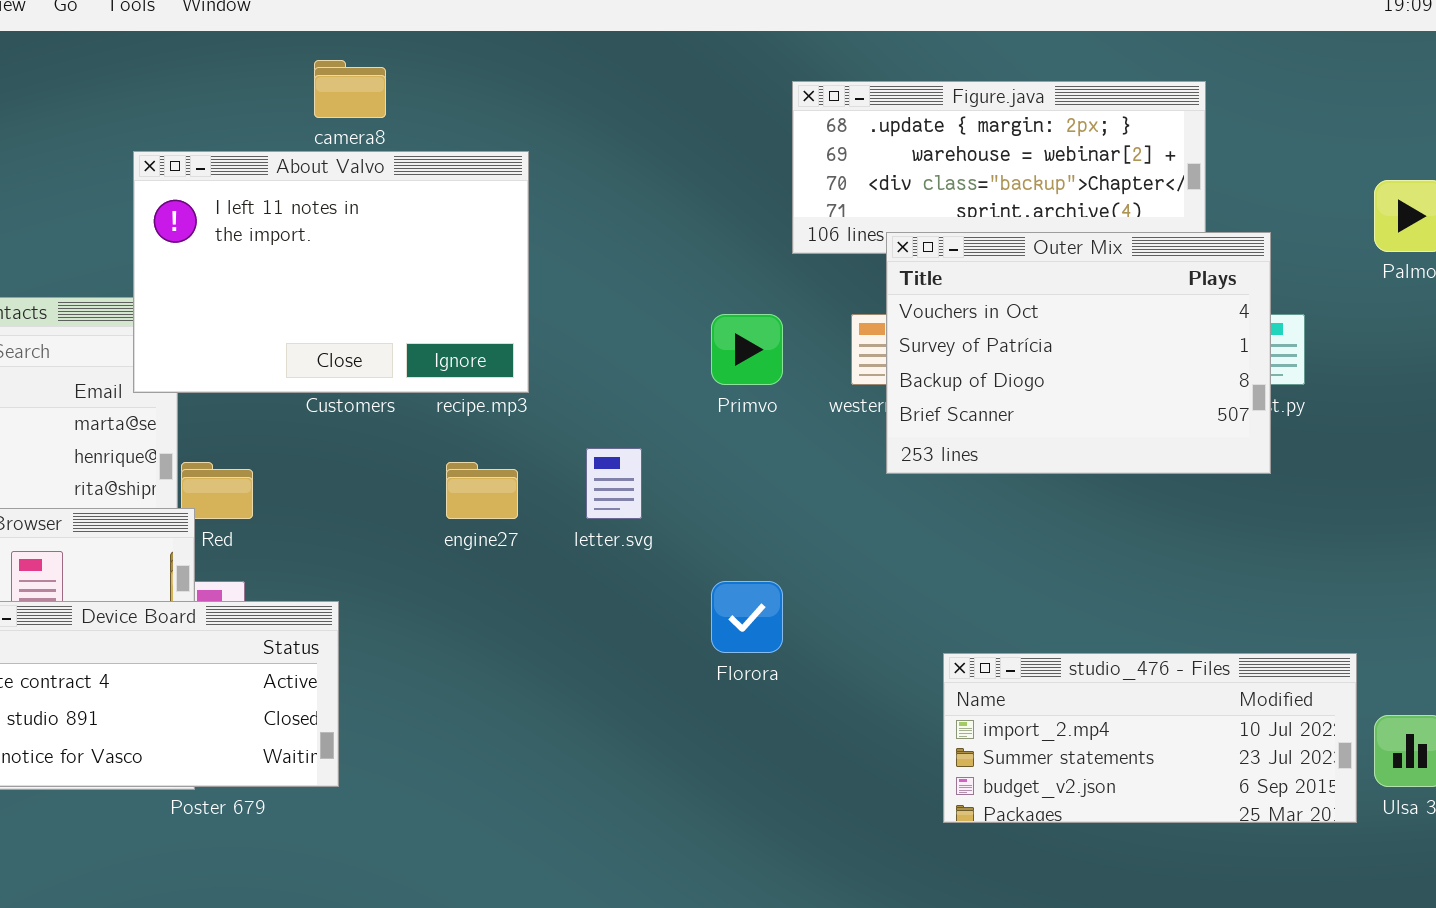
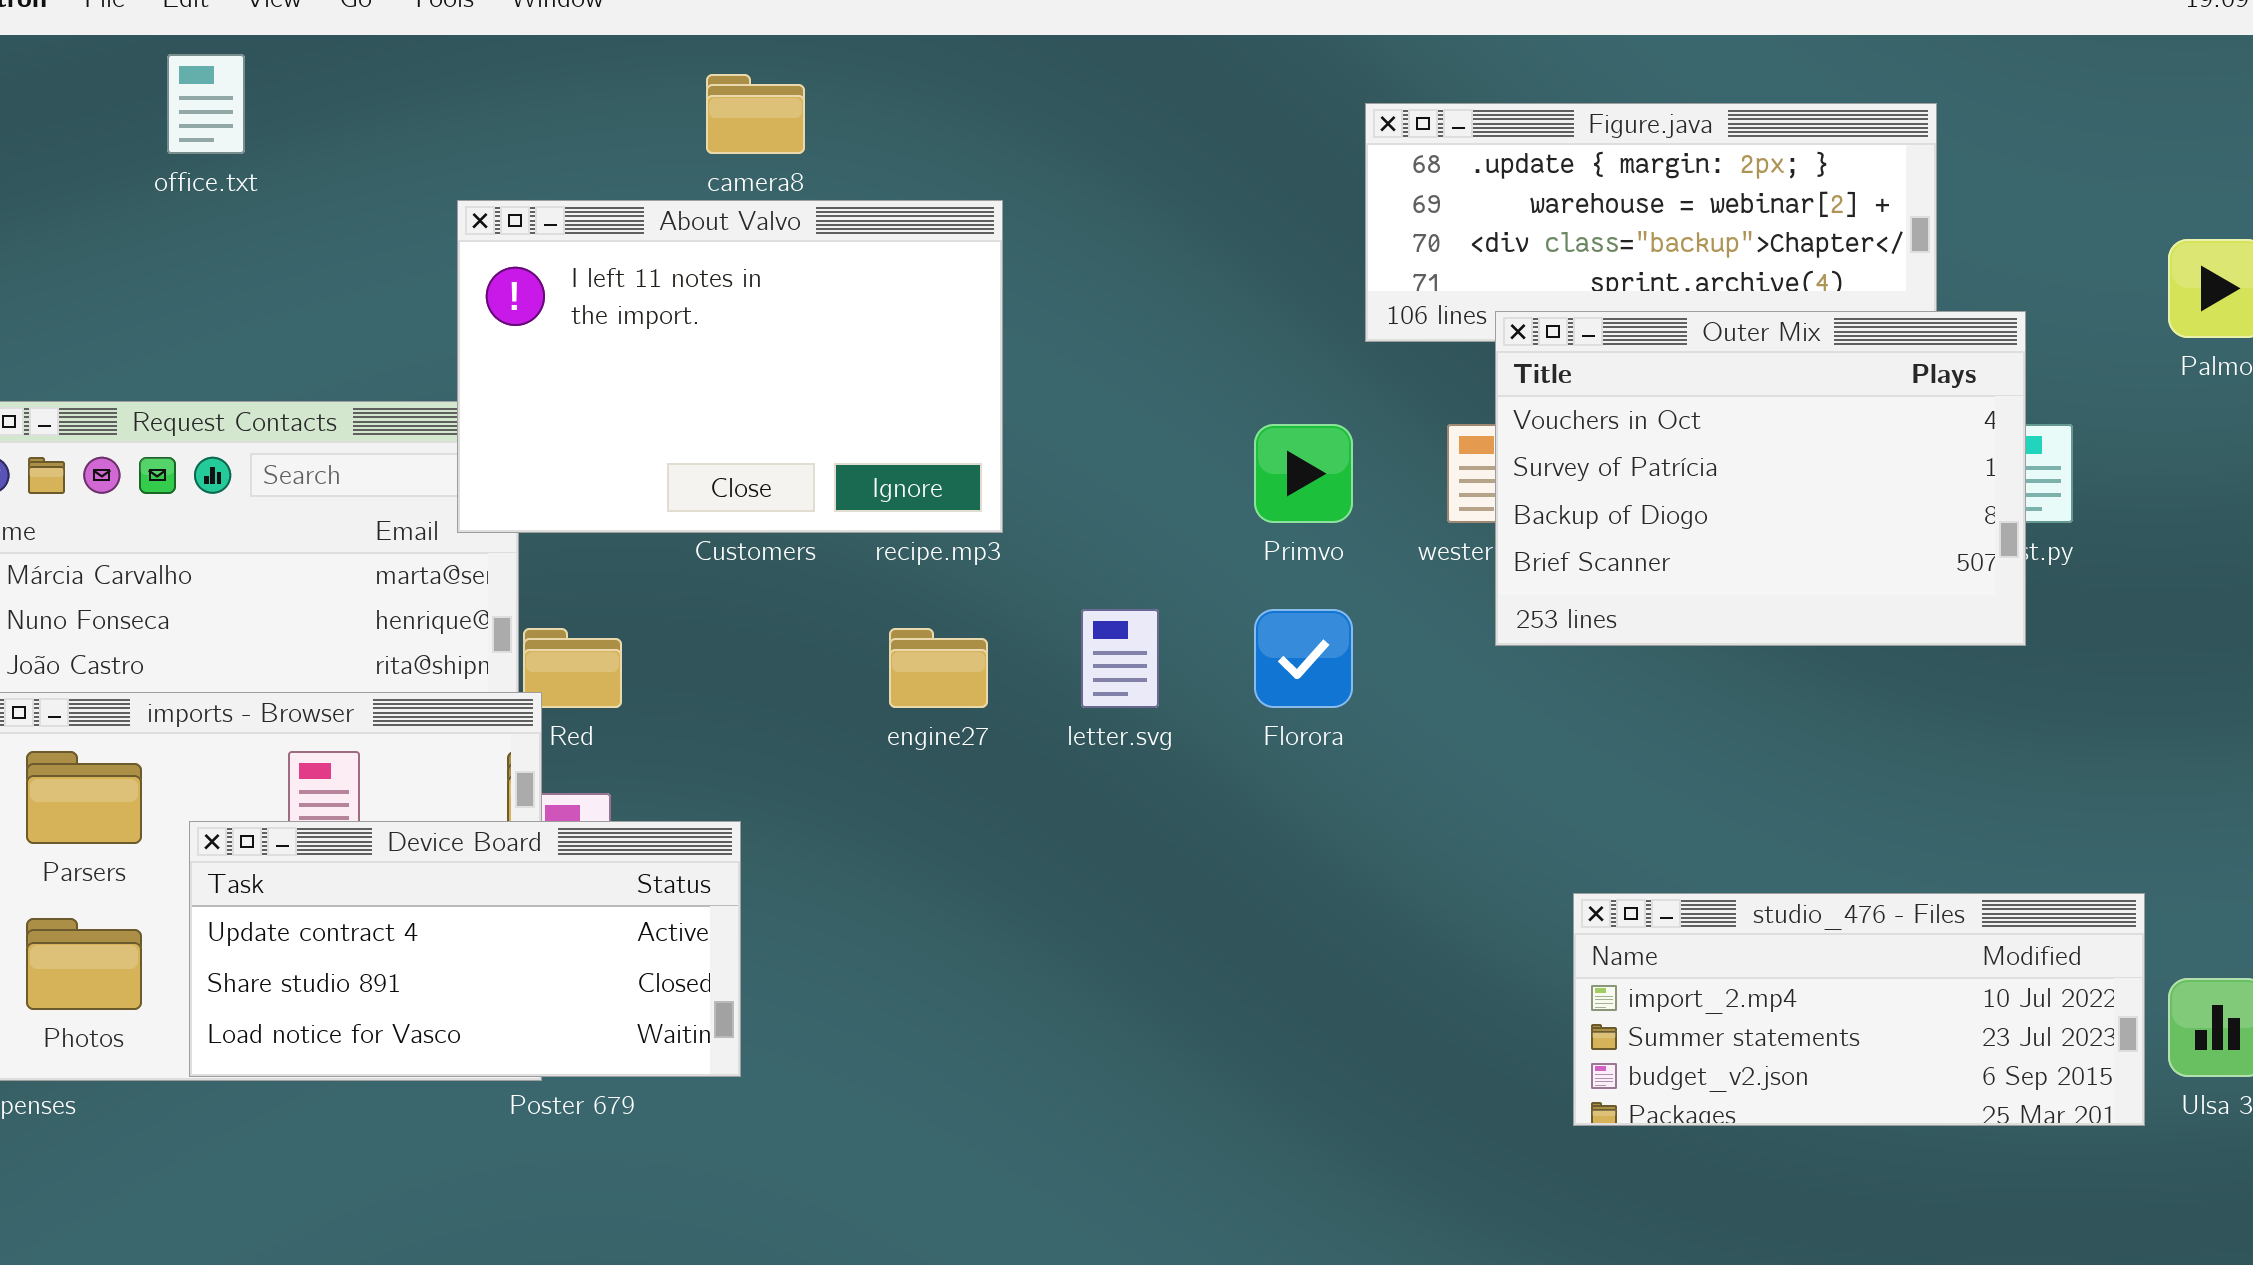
Florora: [711,581,783,653] -> [1254,609,1353,708], moved

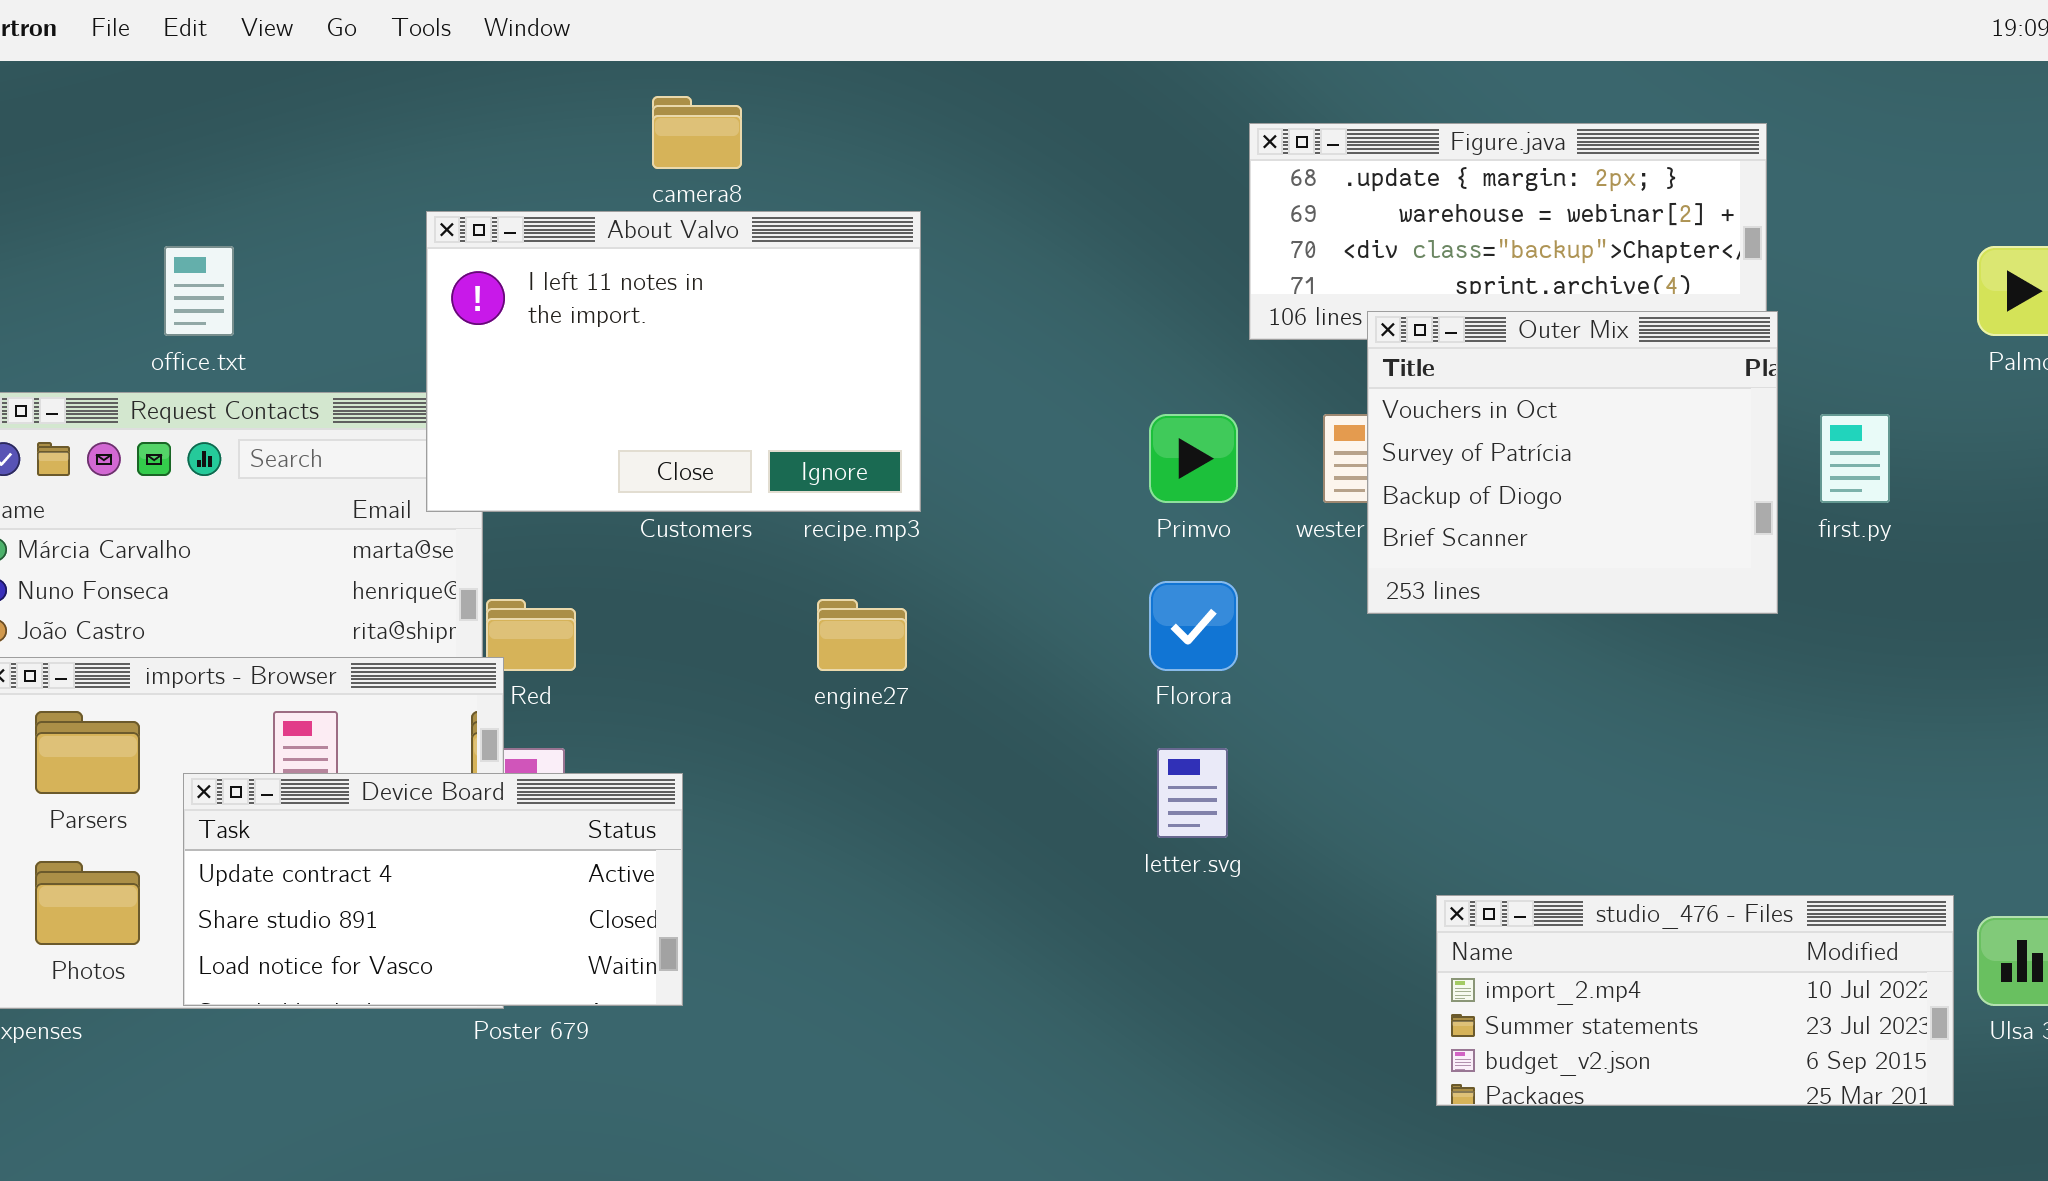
office.txt: [167,54,245,154] -> [164,246,234,336], moved
Outer Mix: [1495,311,2026,646] -> [1367,311,1778,614], resized
letter.svg: [1081,609,1159,708] -> [1157,748,1228,838], moved
studio_476 - Files: [1573,893,2145,1126] -> [1436,895,1954,1106], moved

